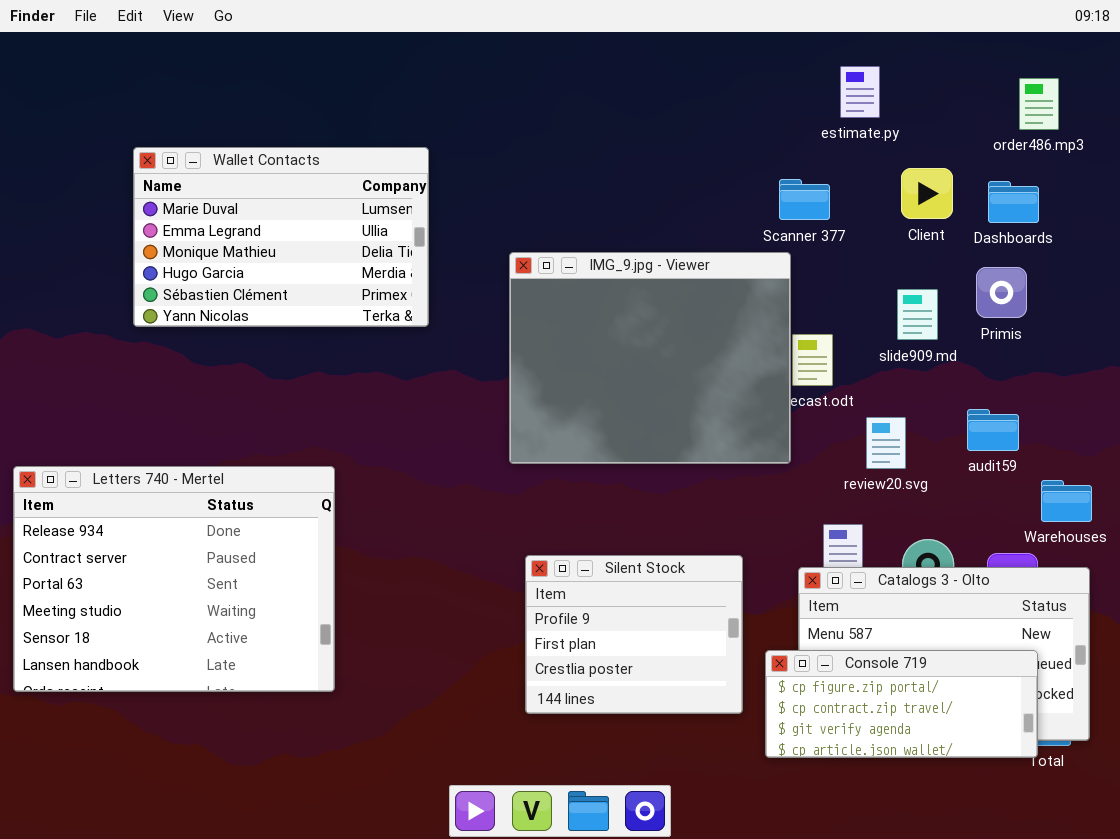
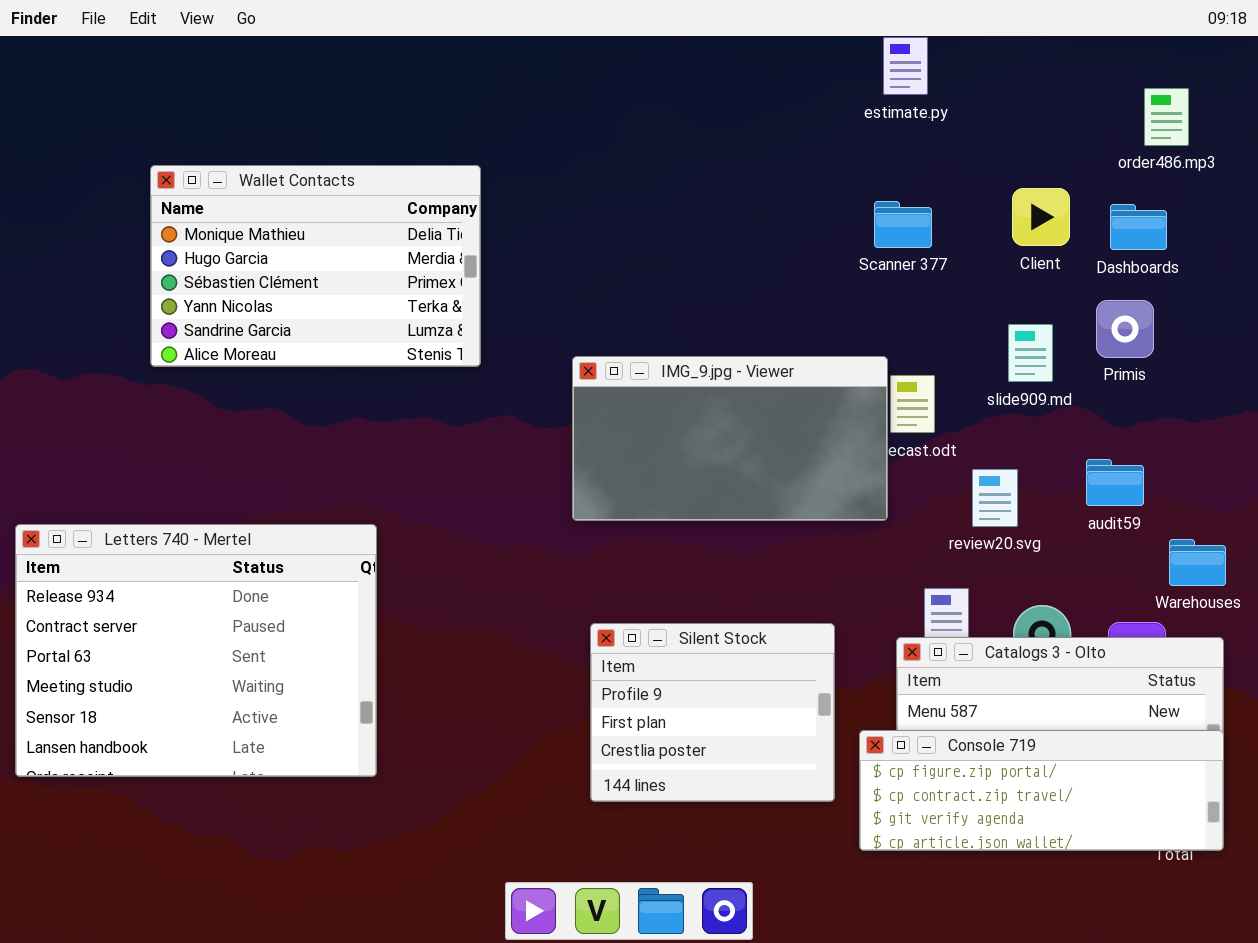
estimate.py: [840,66,880,118] -> [883,37,928,95], moved
Wallet Contacts: [133,147,429,327] -> [150,165,481,367], scrolled down 2 rows
IMG_9.jpg - Viewer: [509,252,791,464] -> [572,356,888,521], resized
Console 719: [765,650,1038,758] -> [859,730,1224,851], resized

